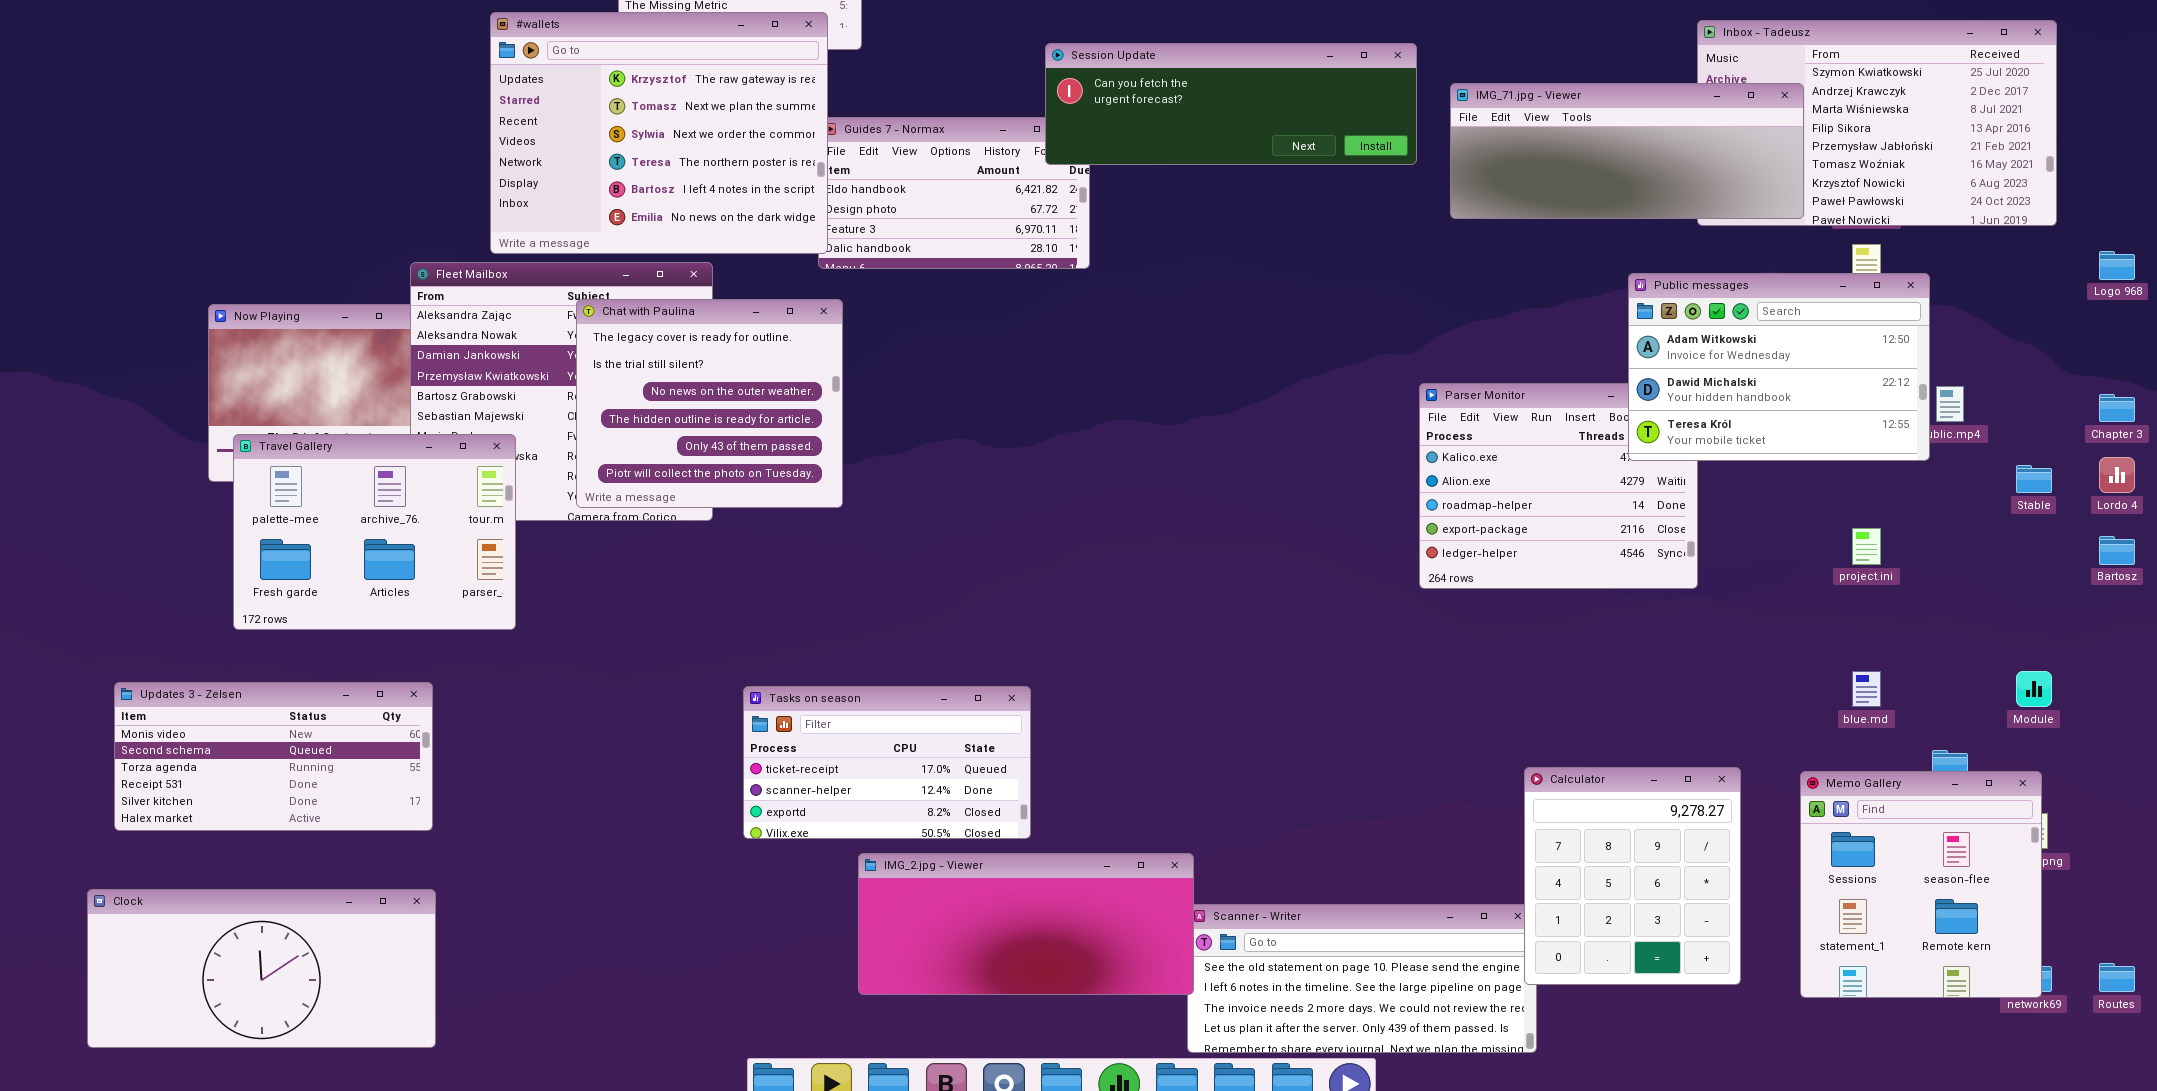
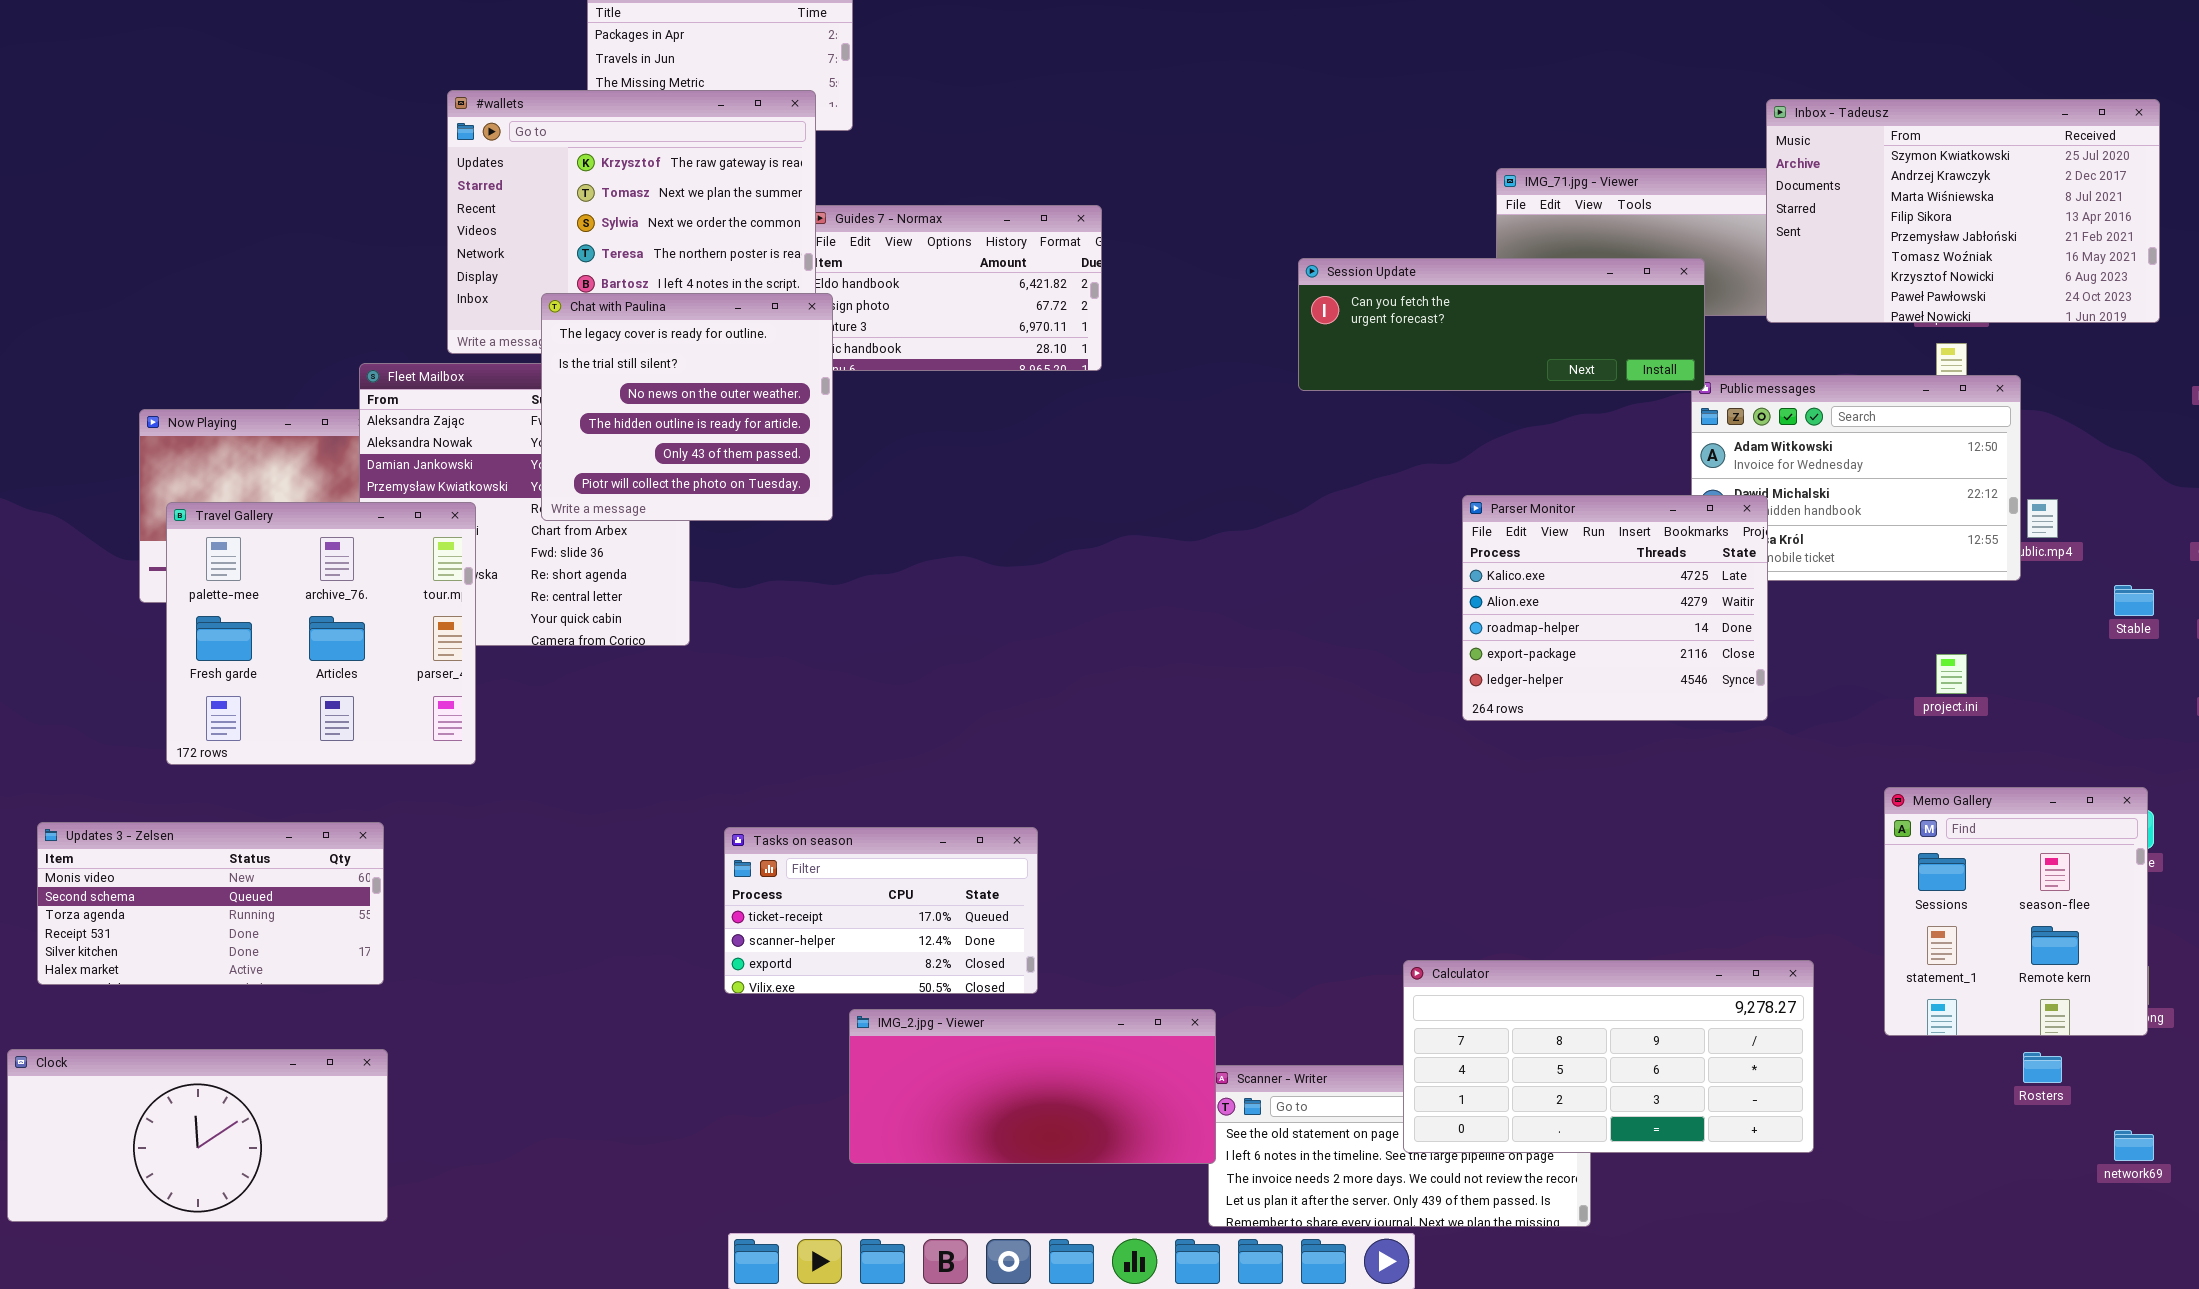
Inbox - Tadeusz: [1697,20,2057,226] -> [1766,99,2160,323], raised
Session Update: [1045,43,1417,165] -> [1298,258,1705,391], moved
Chat with Paulina: [576,299,843,508] -> [541,293,833,521], moved
Parser Monitor: [1419,383,1698,589] -> [1462,495,1768,721], raised
Travel Gallery: [233,434,516,630] -> [166,502,476,765], resized
Calculator: [1524,767,1741,985] -> [1403,960,1814,1153], resized
Memo Gallery: [1800,771,2042,998] -> [1884,787,2148,1036], moved

